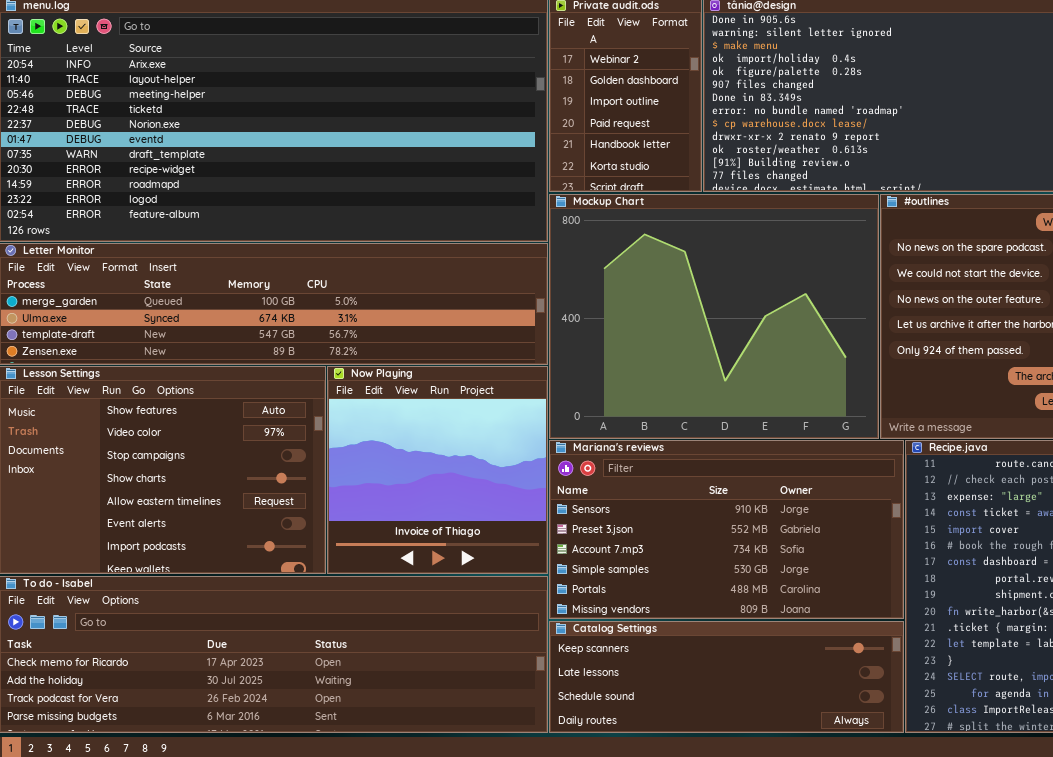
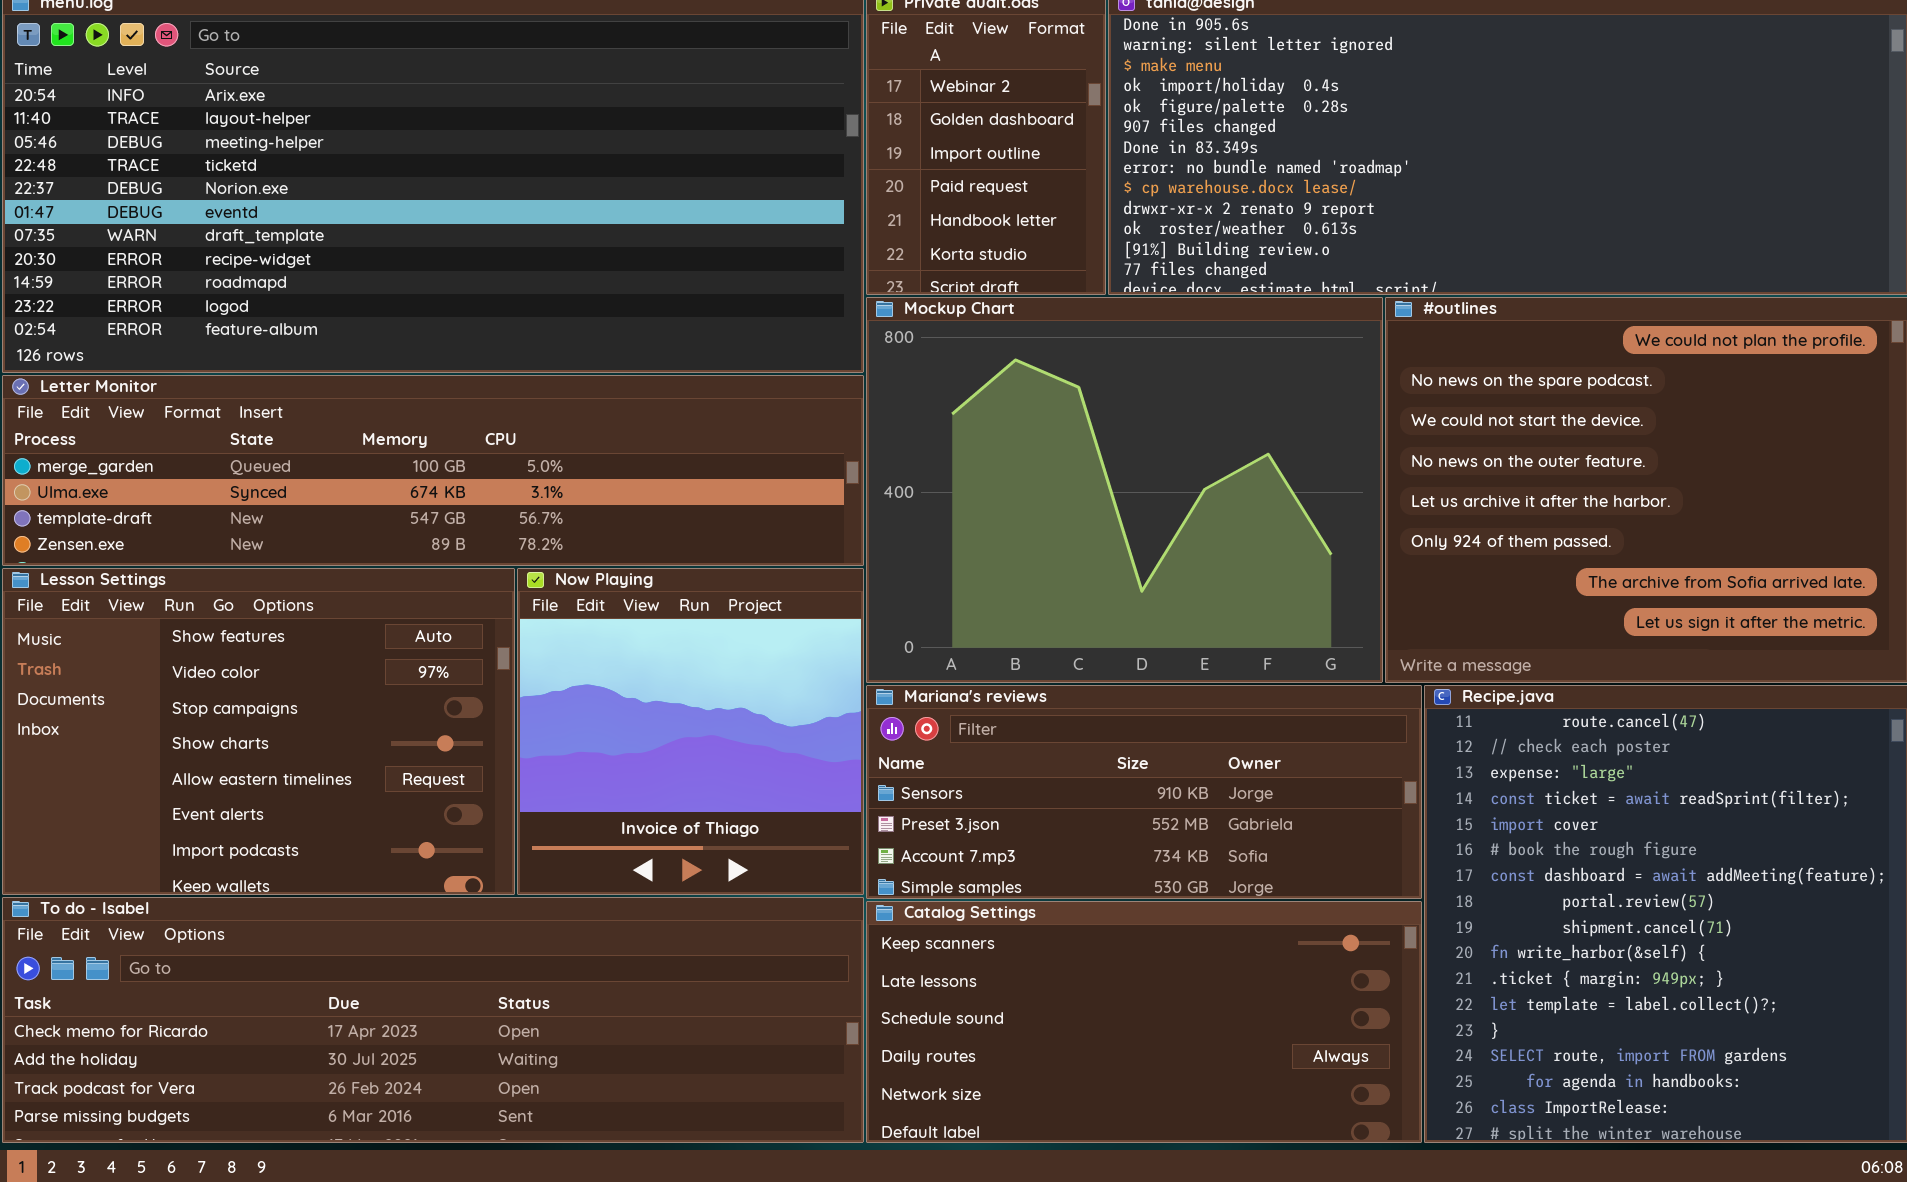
Mariana's reviews: [549,440,904,619] -> [866,685,1422,899], resized
Catalog Settings: [549,621,904,733] -> [866,901,1422,1143], resized

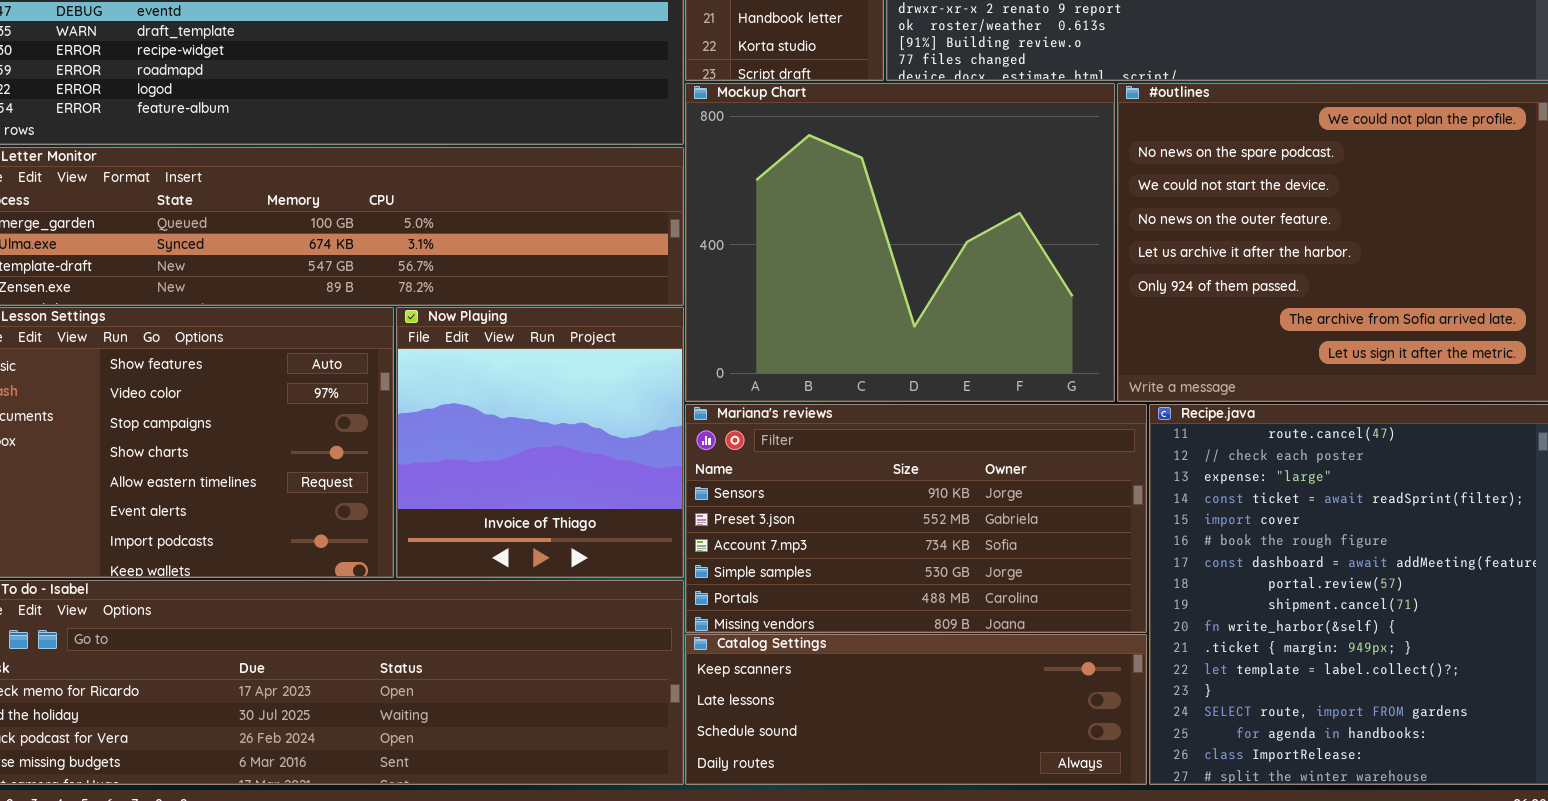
Mariana's reviews: [866,685,1422,899] -> [685,404,1147,633], resized
Catalog Settings: [866,901,1422,1143] -> [685,634,1147,785], resized

